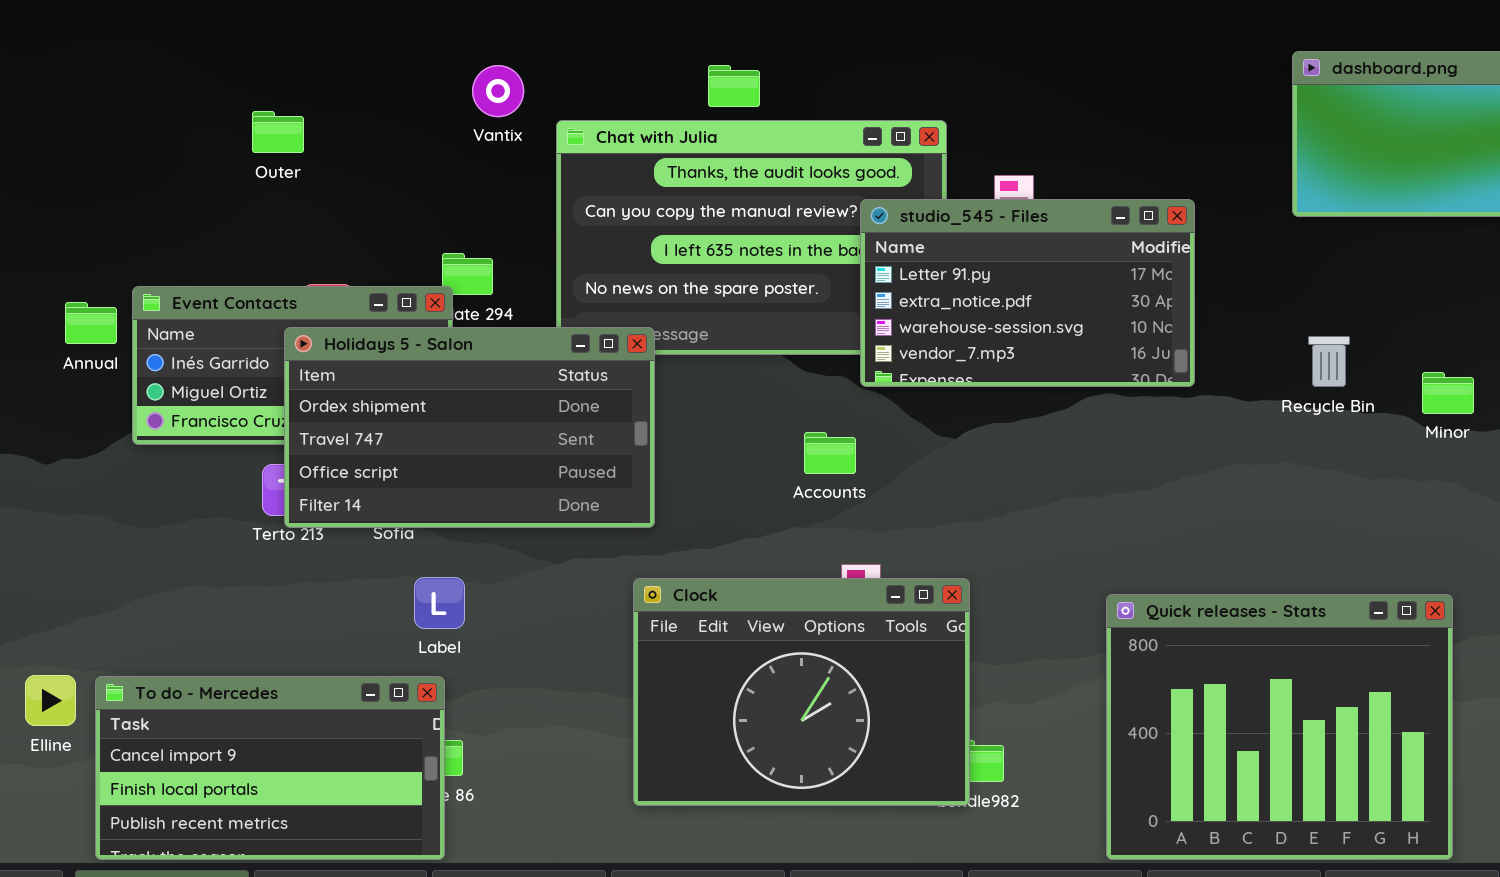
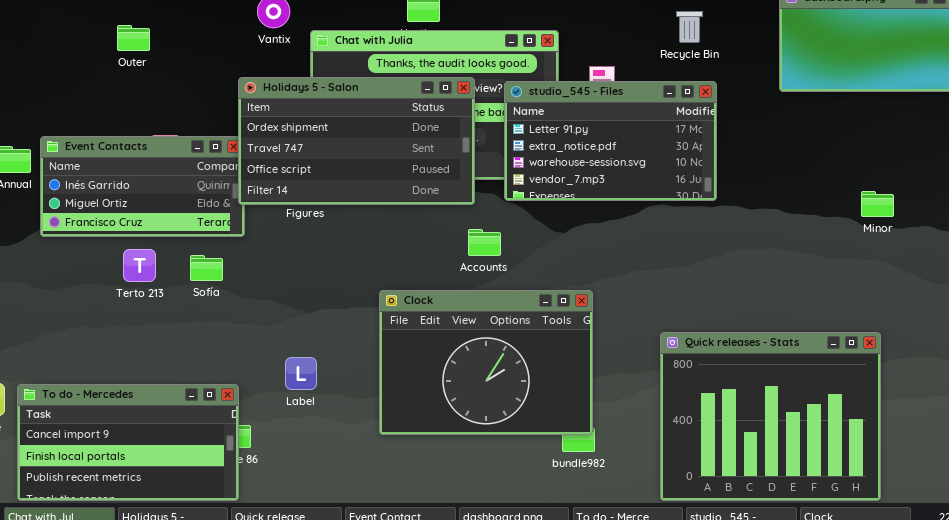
Holidays 5 - Salon: [284,327,655,528] -> [238,77,475,205], moved
Recycle Bin: [1308,336,1350,387] -> [676,11,703,43], moved
Label: [414,577,465,629] -> [285,357,317,390], moved
Clock: [633,578,970,806] -> [379,290,593,435], moved

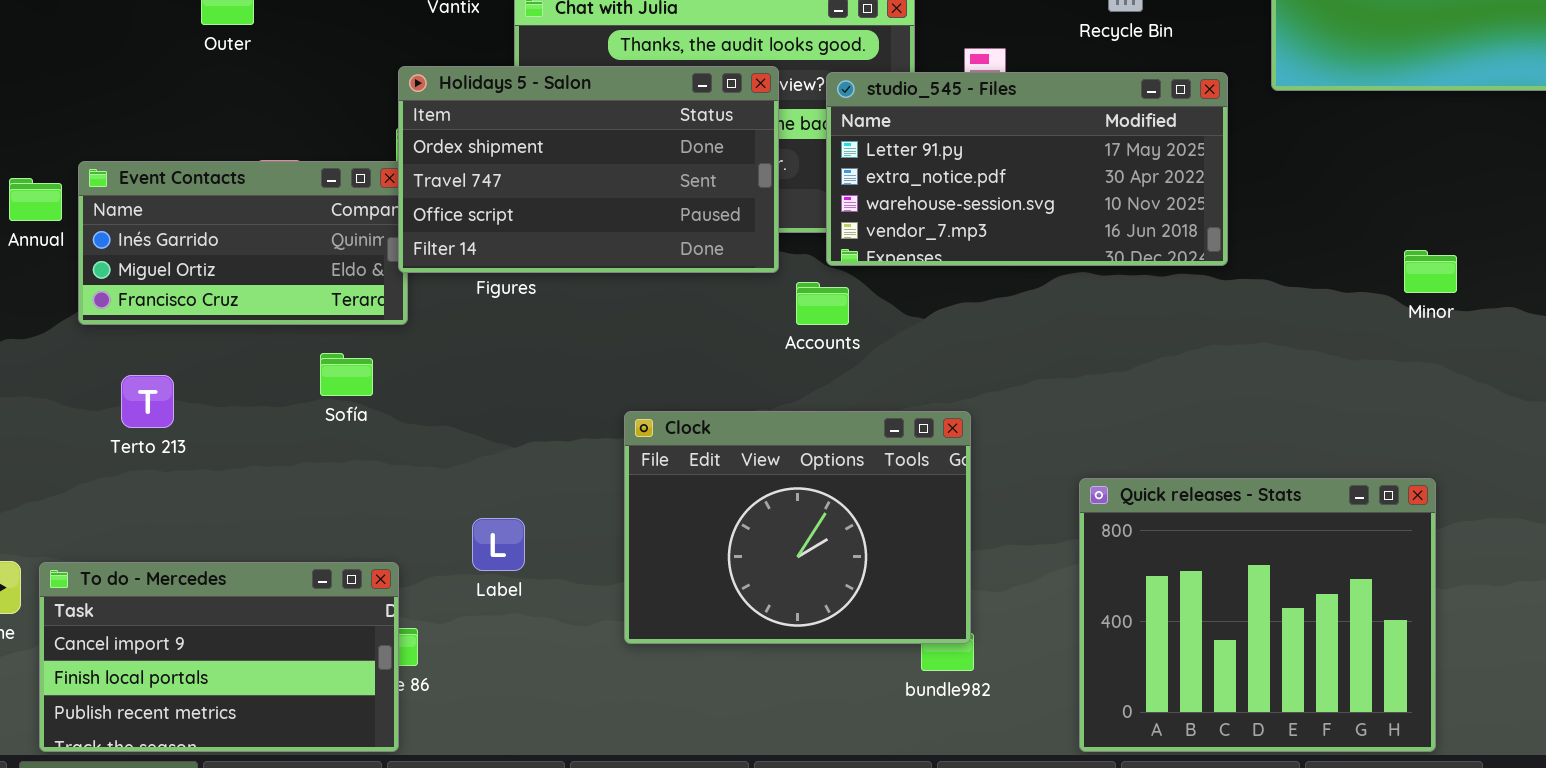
studio_545 - Files: [504,81,717,201] -> [826,72,1228,266], resized
Accounts: [468,229,501,256] -> [796,282,849,325], moved
Terto 213: [123,249,156,282] -> [121,375,174,428], moved

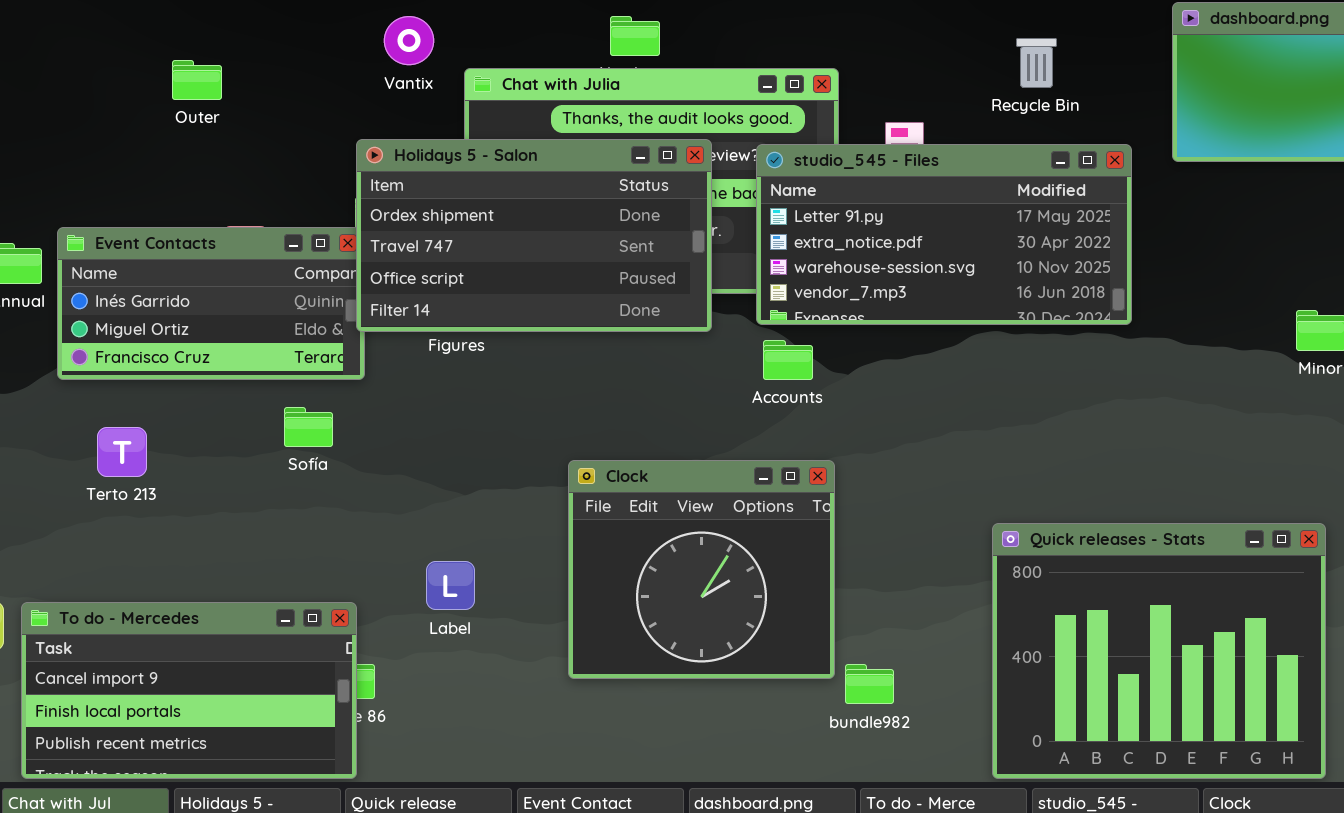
Accounts: [796,282,849,325] -> [763,340,813,380], moved
Clock: [624,411,971,644] -> [568,460,835,679], resized

